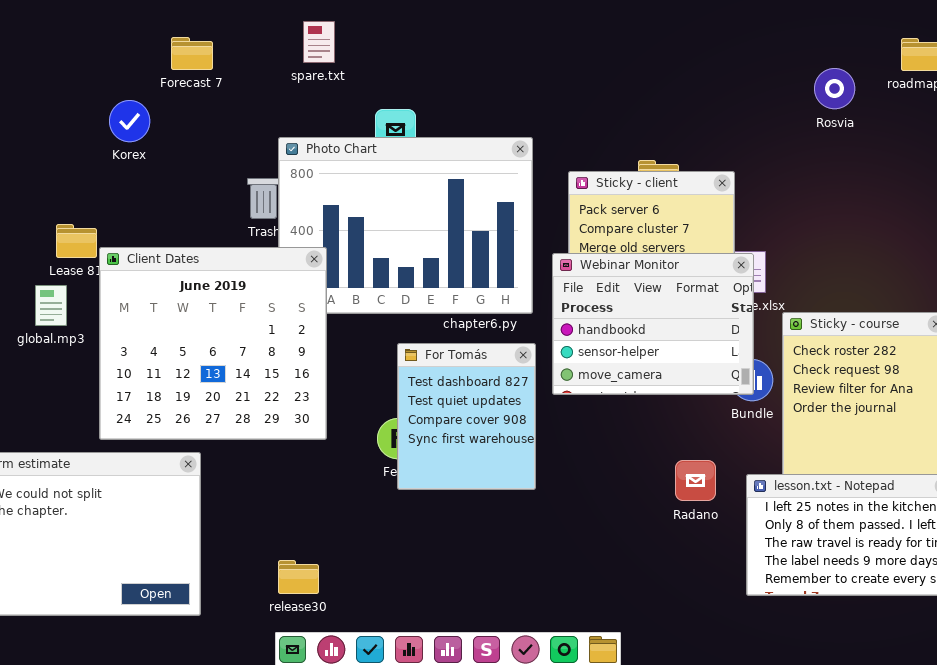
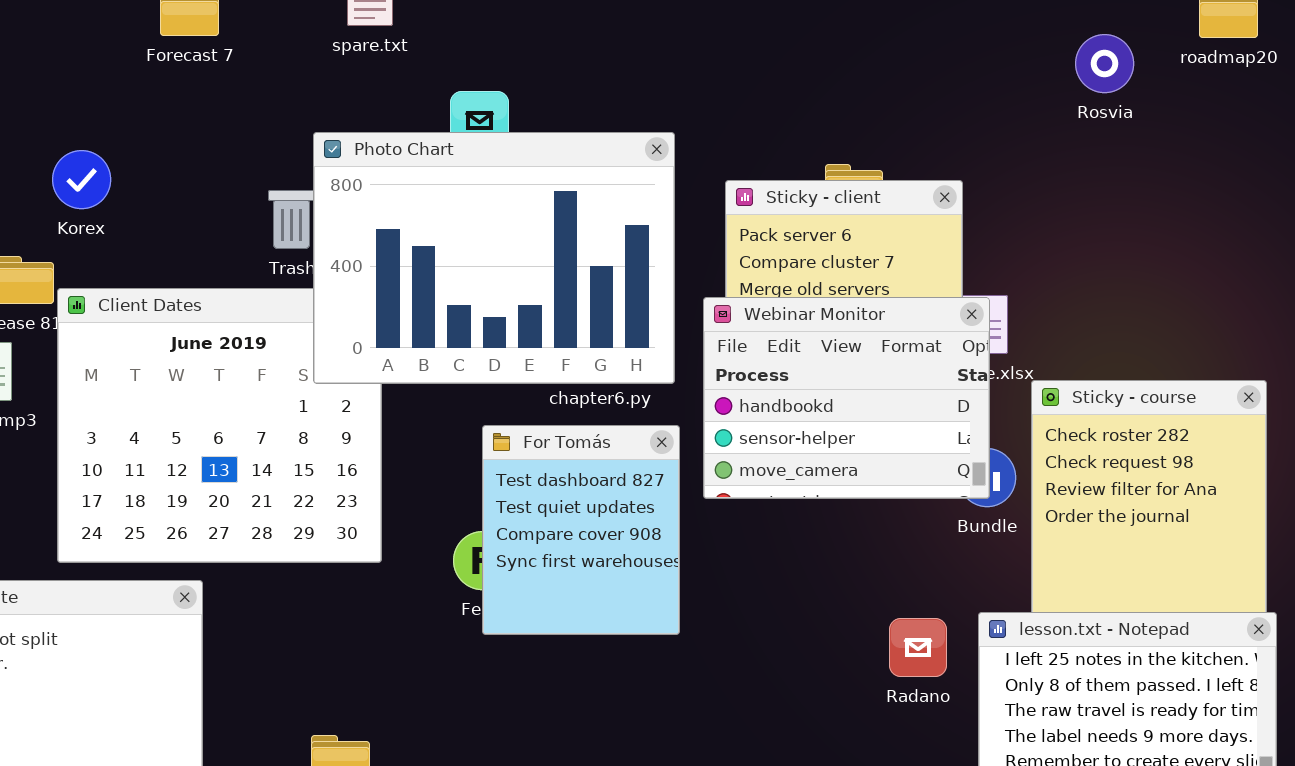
Korex: [109,100,150,142] -> [52,150,111,209], moved
Photo Chart: [278,137,533,314] -> [313,132,675,384], raised
Radano: [675,460,716,501] -> [889,618,947,677], moved

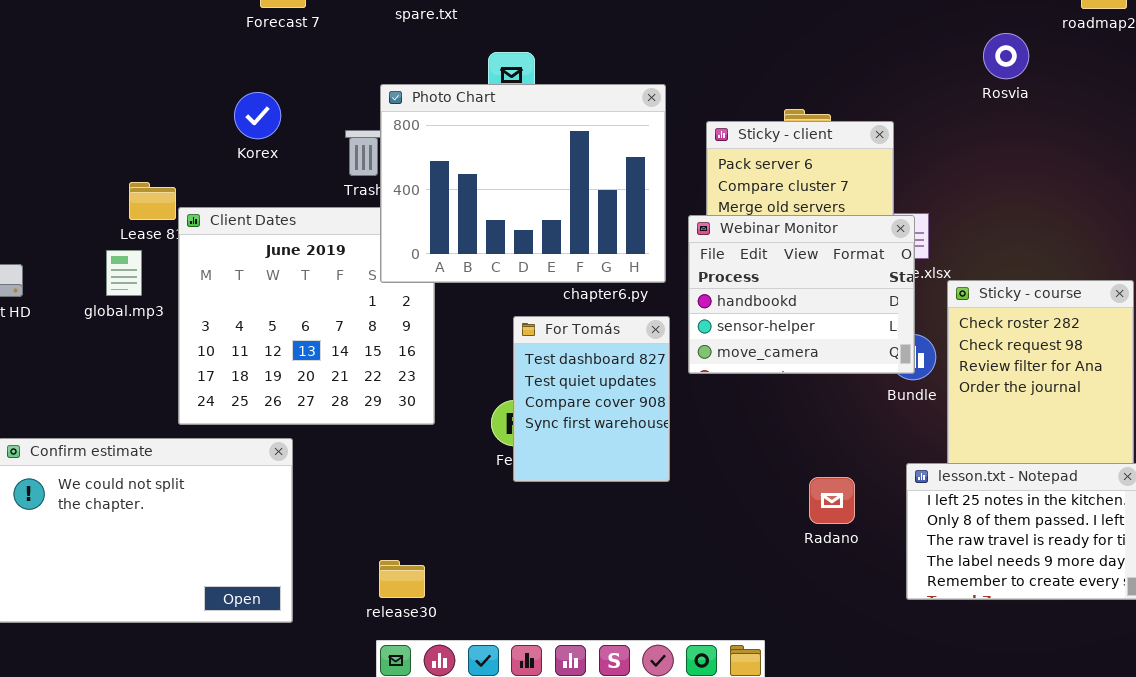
Rosvia: [1075,34,1134,93] -> [983,33,1029,79], moved
Korex: [52,150,111,209] -> [234,92,281,139], moved
Radano: [889,618,947,677] -> [809,477,855,524], moved

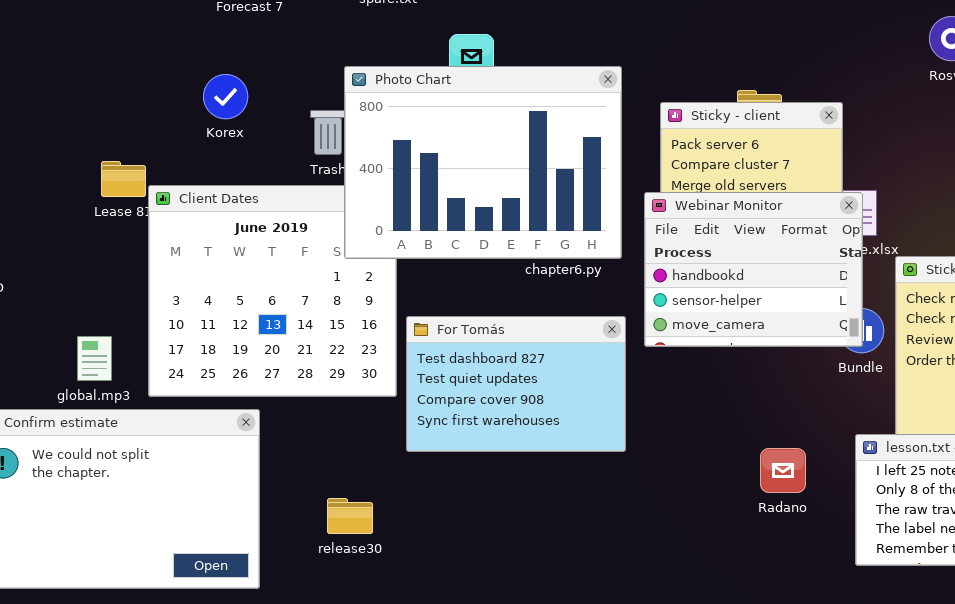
global.mp3: [106,250,142,296] -> [77,336,112,381], moved
For Tomás: [513,316,670,482] -> [406,316,626,452], resized
release30: [379,560,425,598] -> [327,498,373,534], moved

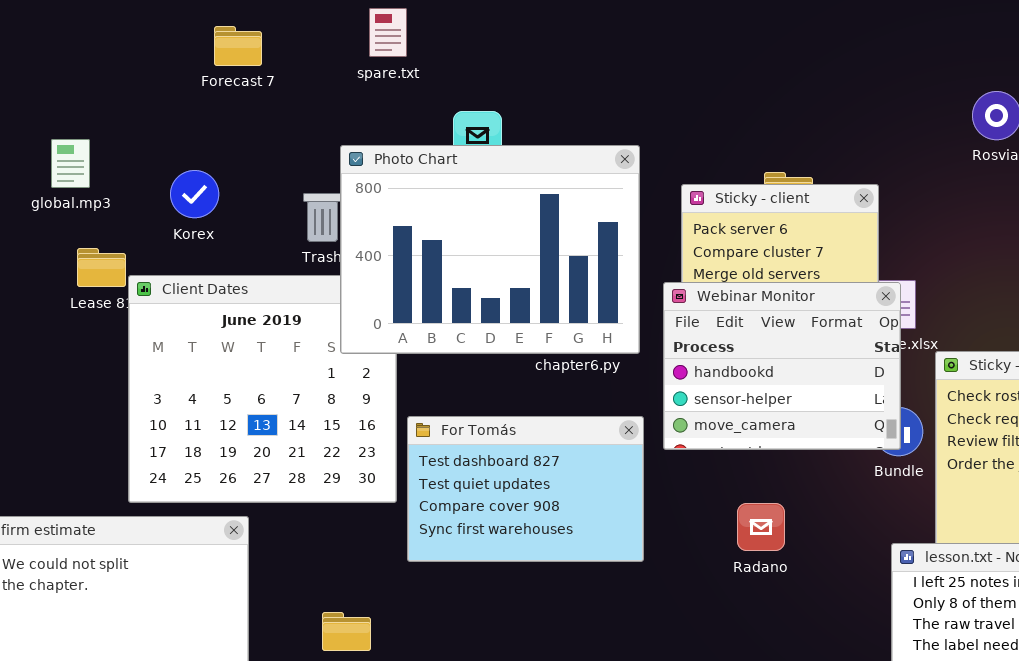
Korex: [203,74,248,119] -> [170,170,219,218], moved
global.mp3: [77,336,112,381] -> [51,139,90,188], moved
Radano: [760,448,806,493] -> [737,503,785,551], moved

